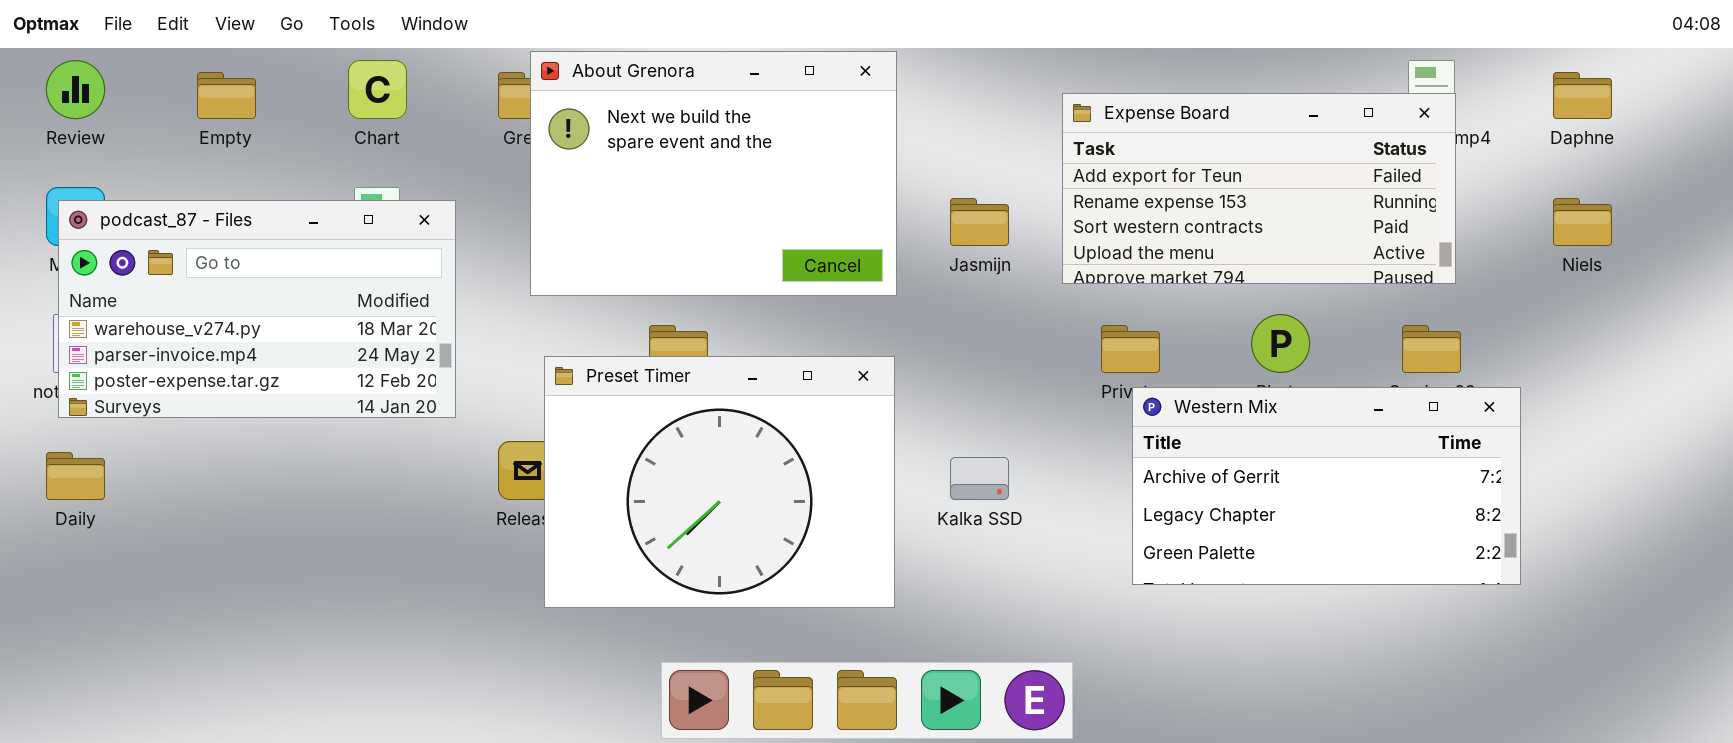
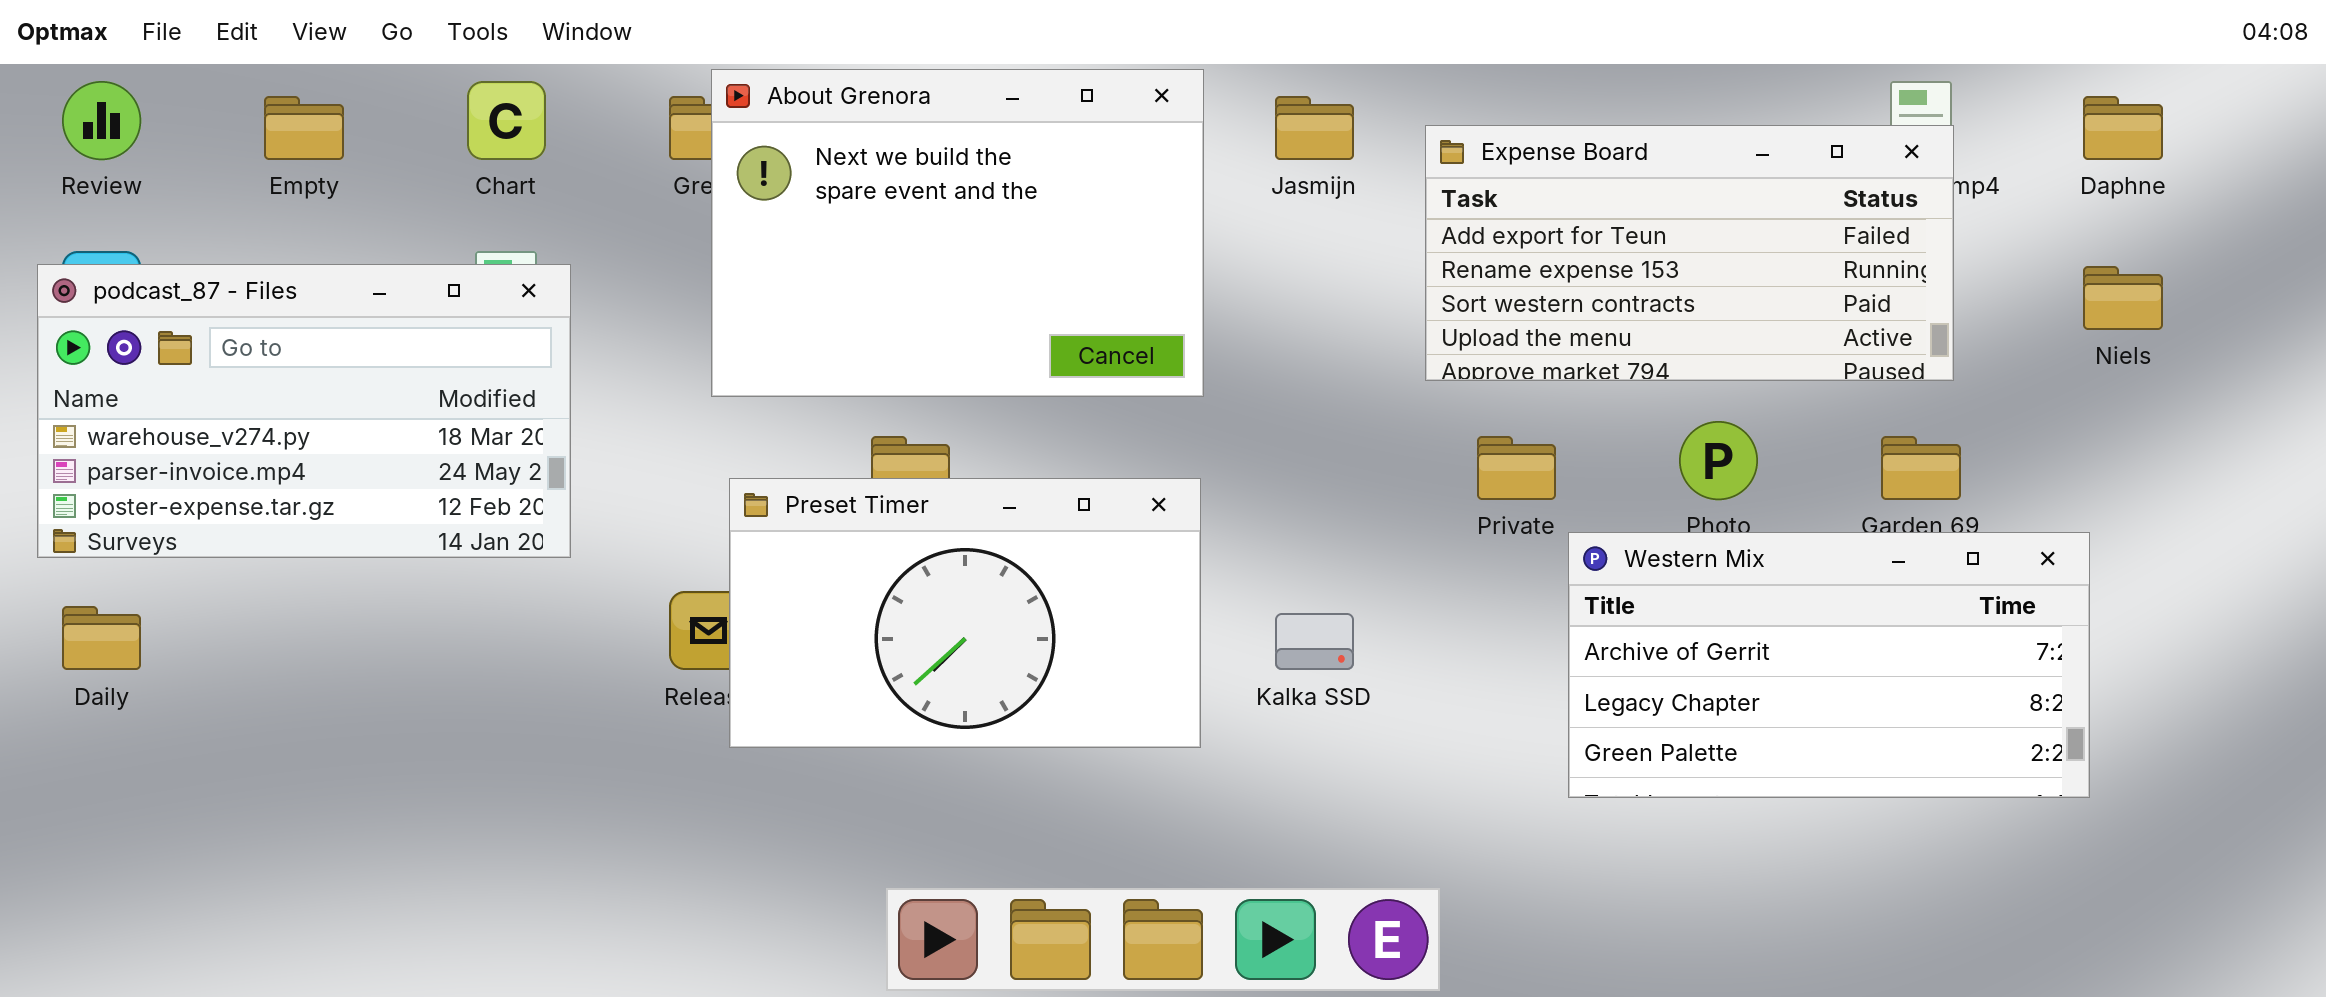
Jasmijn: [950,198,1009,246] -> [1275,96,1354,160], moved
podcast_87 - Files: [58,200,456,418] -> [37,264,571,558], moved
Preset Timer: [544,356,895,608] -> [729,478,1201,748], resized
Western Mix: [1132,387,1521,585] -> [1568,532,2090,798], moved

